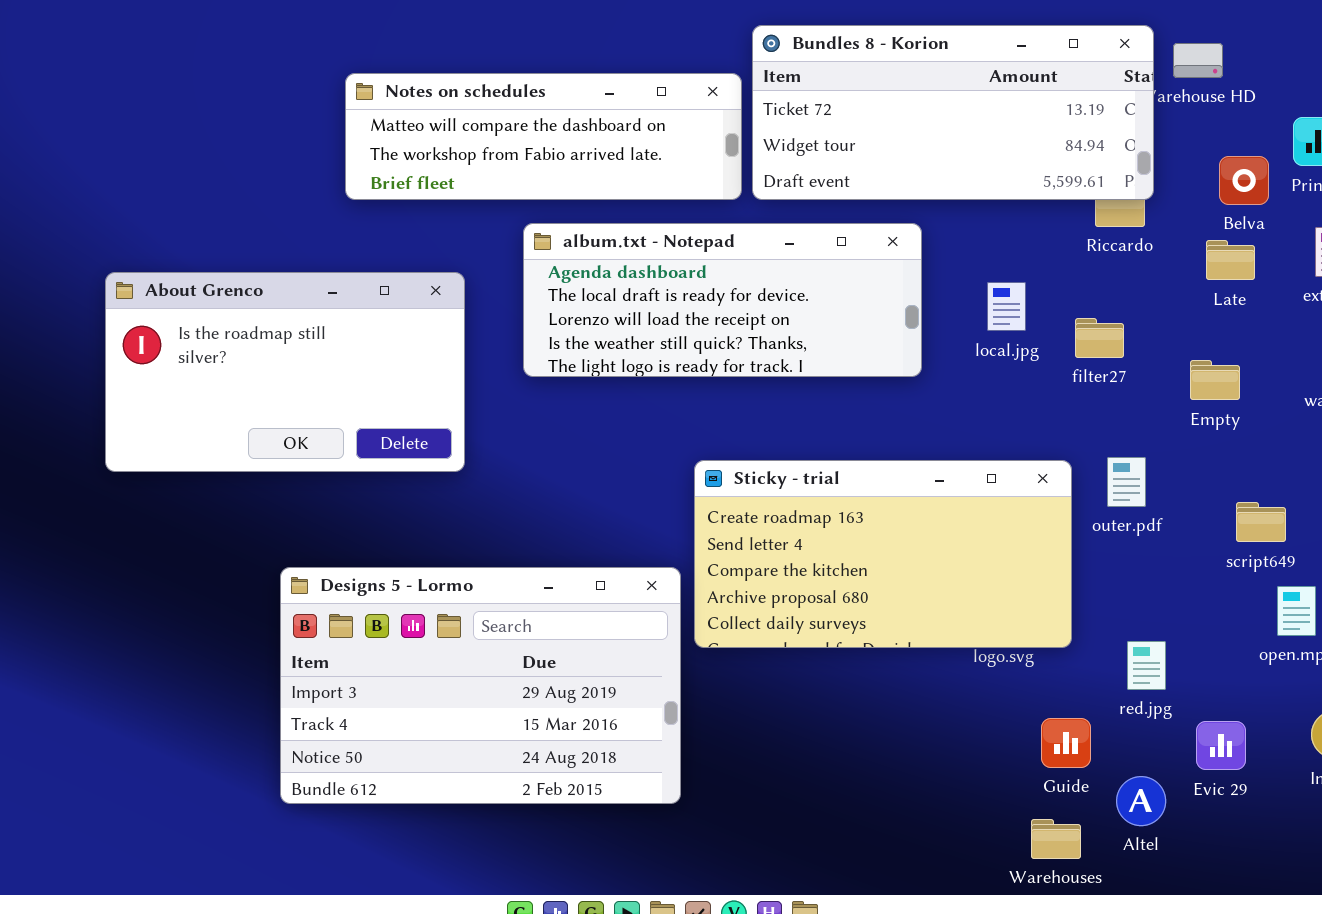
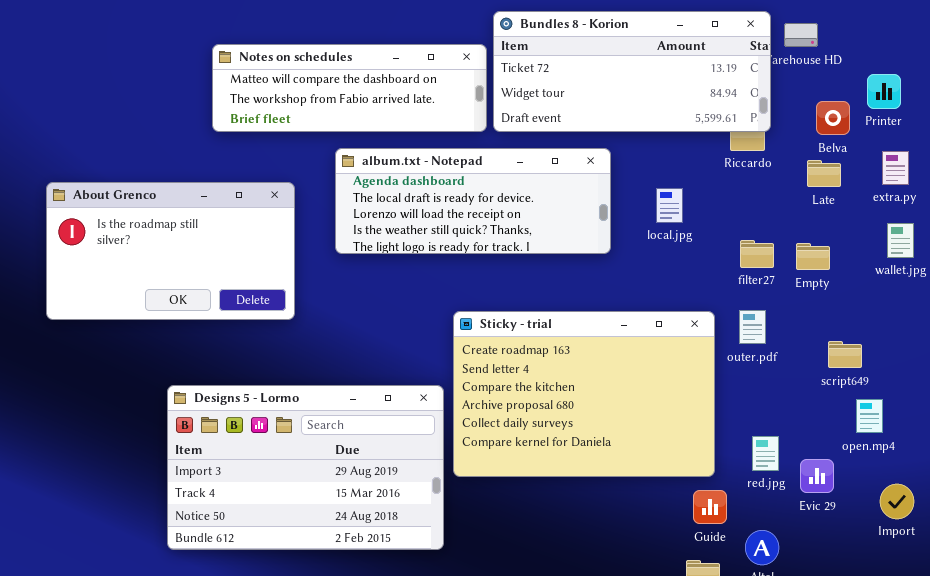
filter27: [1075,318,1124,358] -> [740,240,774,268], moved
Sticky - trial: [694,460,1072,648] -> [453,311,715,477], resized
Evic 29: [1196,721,1246,770] -> [800,459,834,493], moved

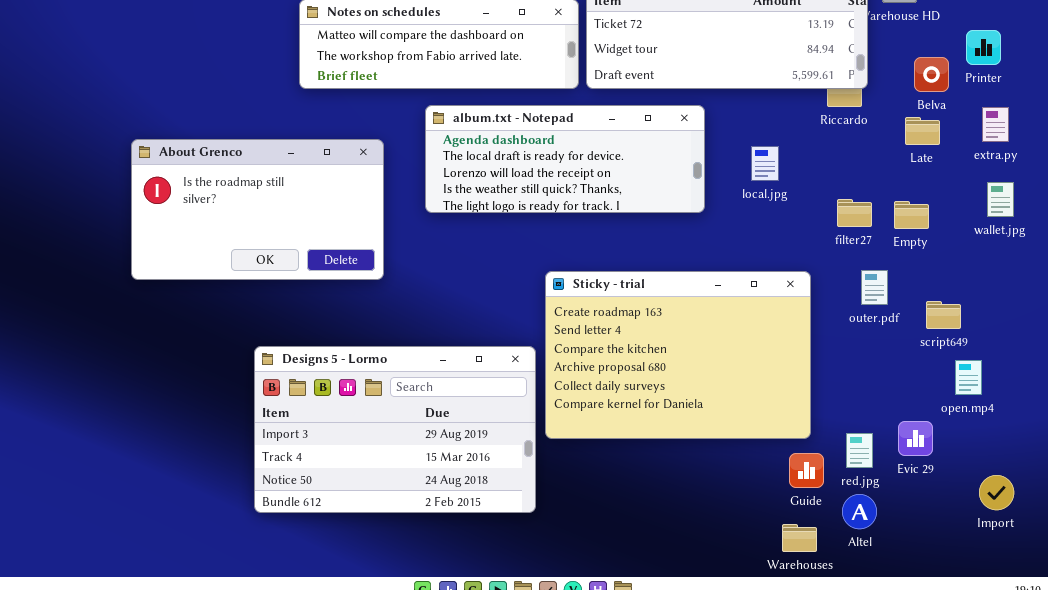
outer.pdf: [739,310,766,344] -> [861,270,888,305], moved
red.jpg: [752,436,779,471] -> [846,433,873,468], moved
Import: [880,484,914,519] -> [979,475,1014,510], moved

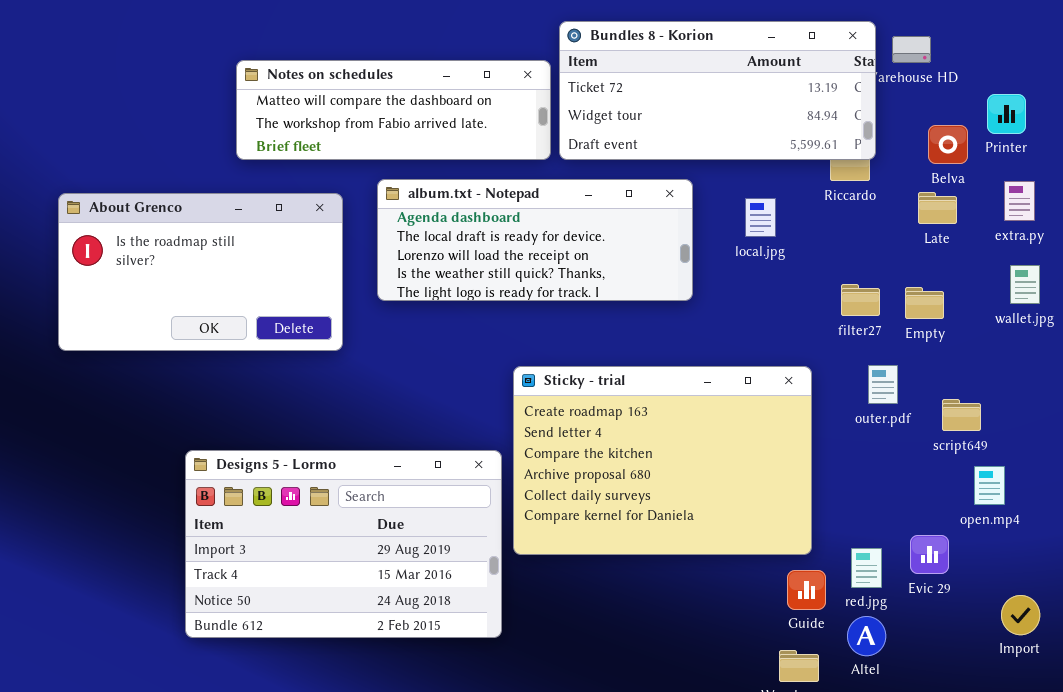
About Grenco: [131,139,384,280] -> [58,193,343,351], moved
local.jpg: [751,146,779,181] -> [745,198,776,237], moved

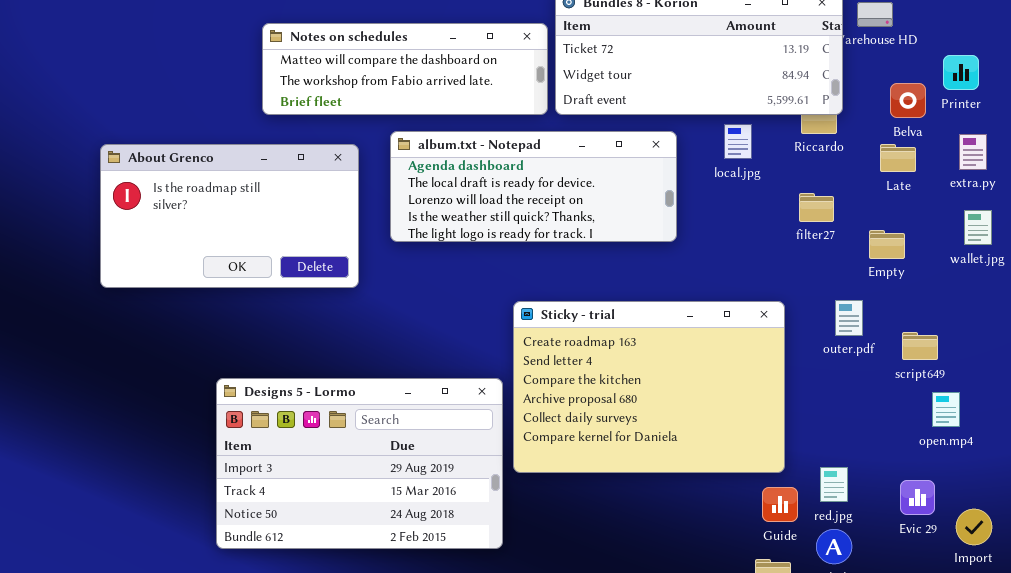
local.jpg: [745,198,776,237] -> [724,124,752,159], moved
filter27: [841,284,880,316] -> [799,193,834,222], moved
Evic 29: [910,535,949,574] -> [900,480,935,515], moved

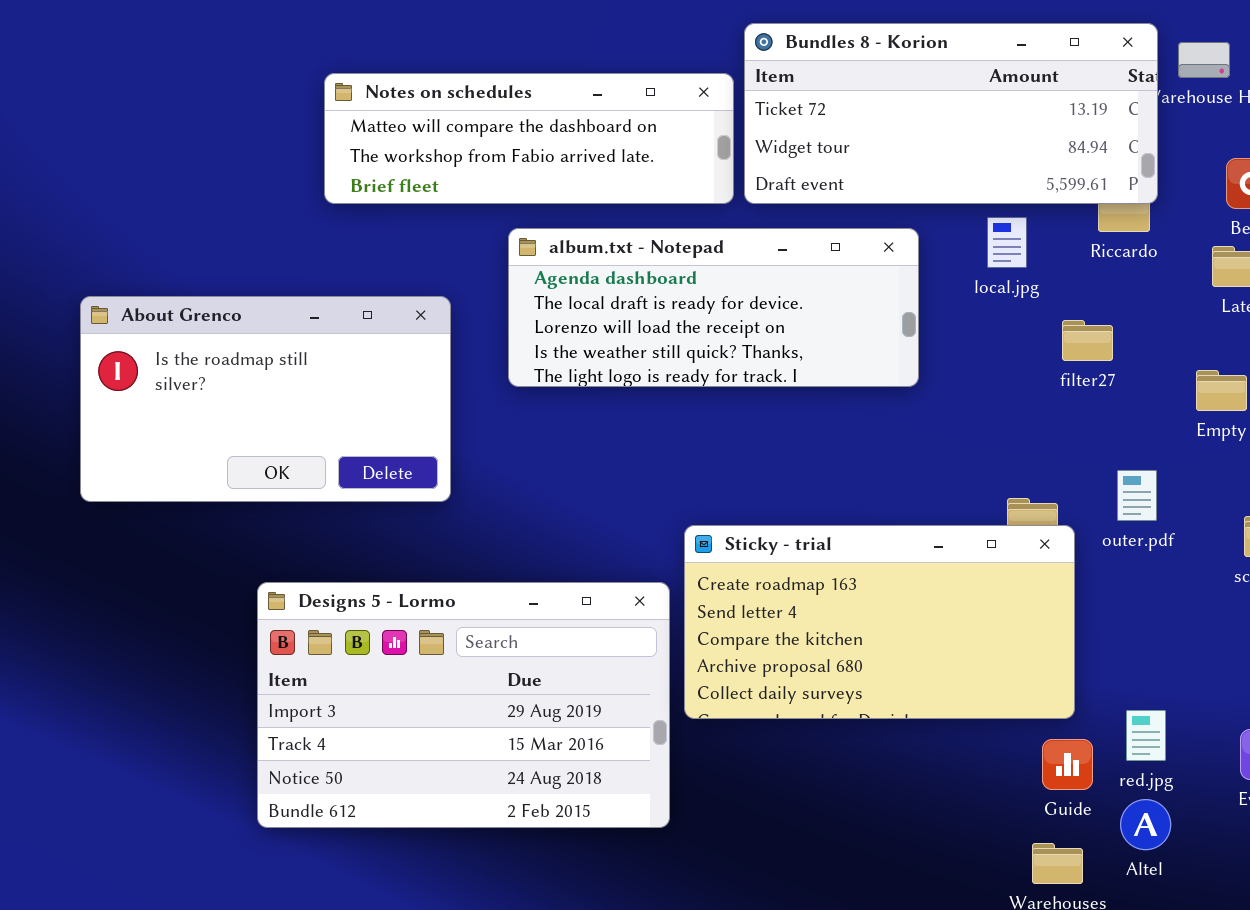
About Grenco: [100,144,359,288] -> [80,296,451,502], moved
filter27: [799,193,834,222] -> [1062,320,1113,361], moved
outer.pdf: [835,300,863,336] -> [1117,470,1157,521], moved
Sticky - trial: [513,301,785,473] -> [684,525,1075,719], resized

